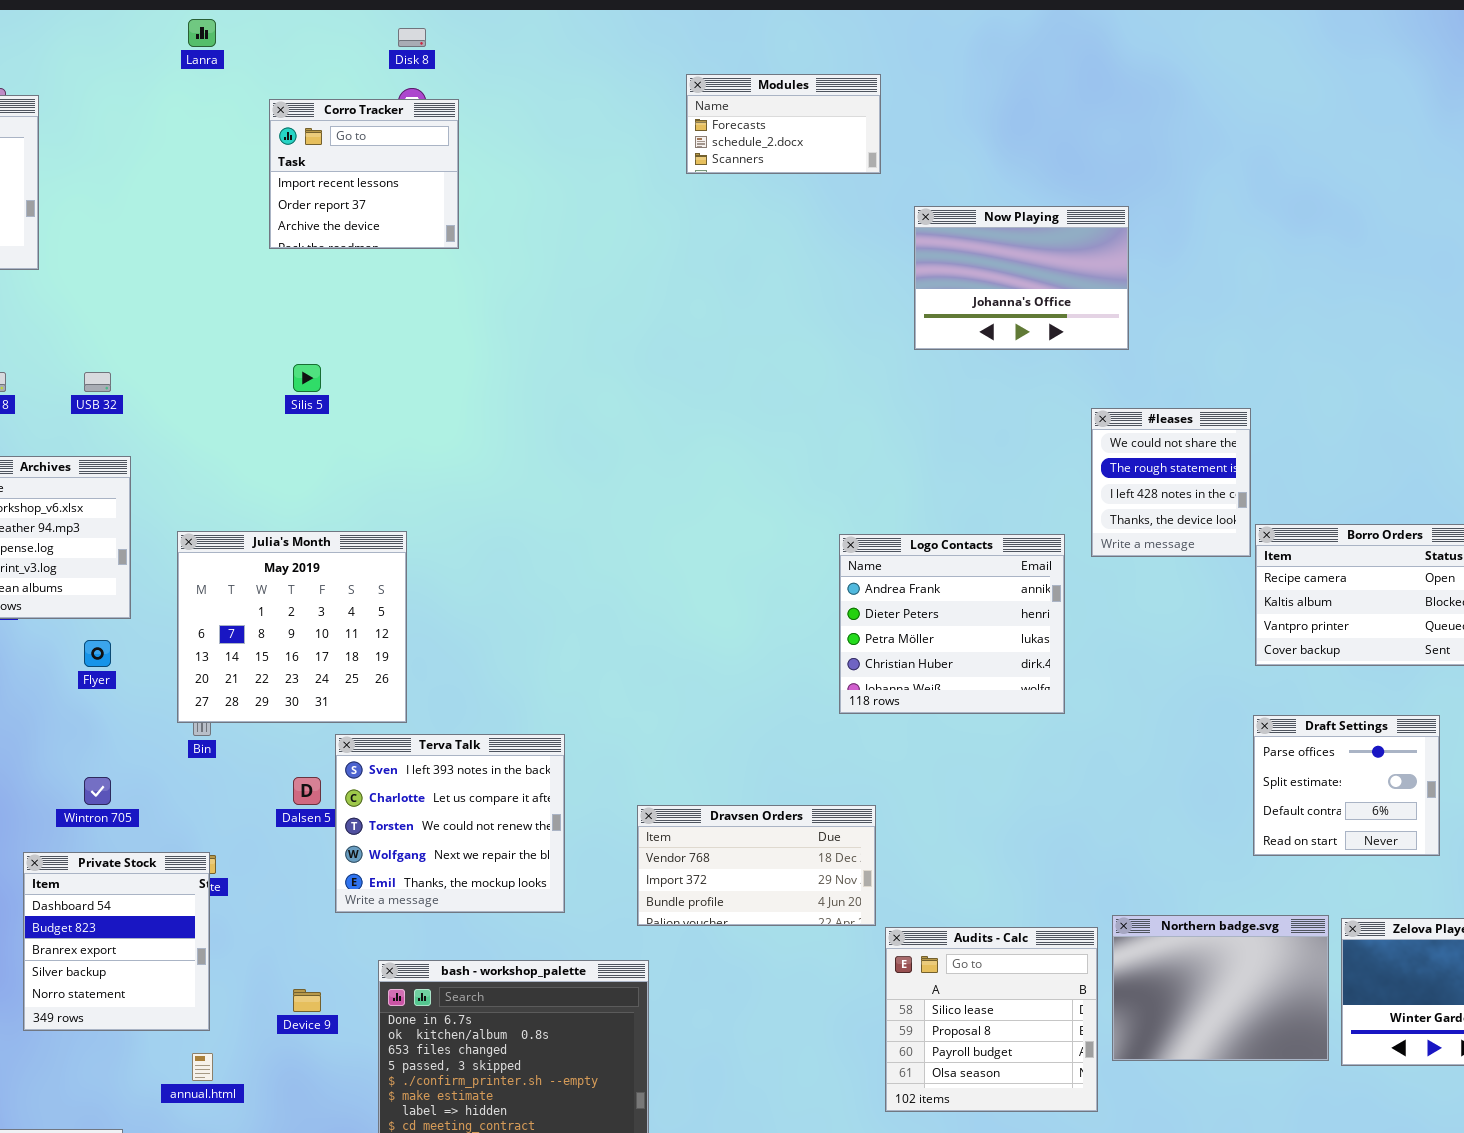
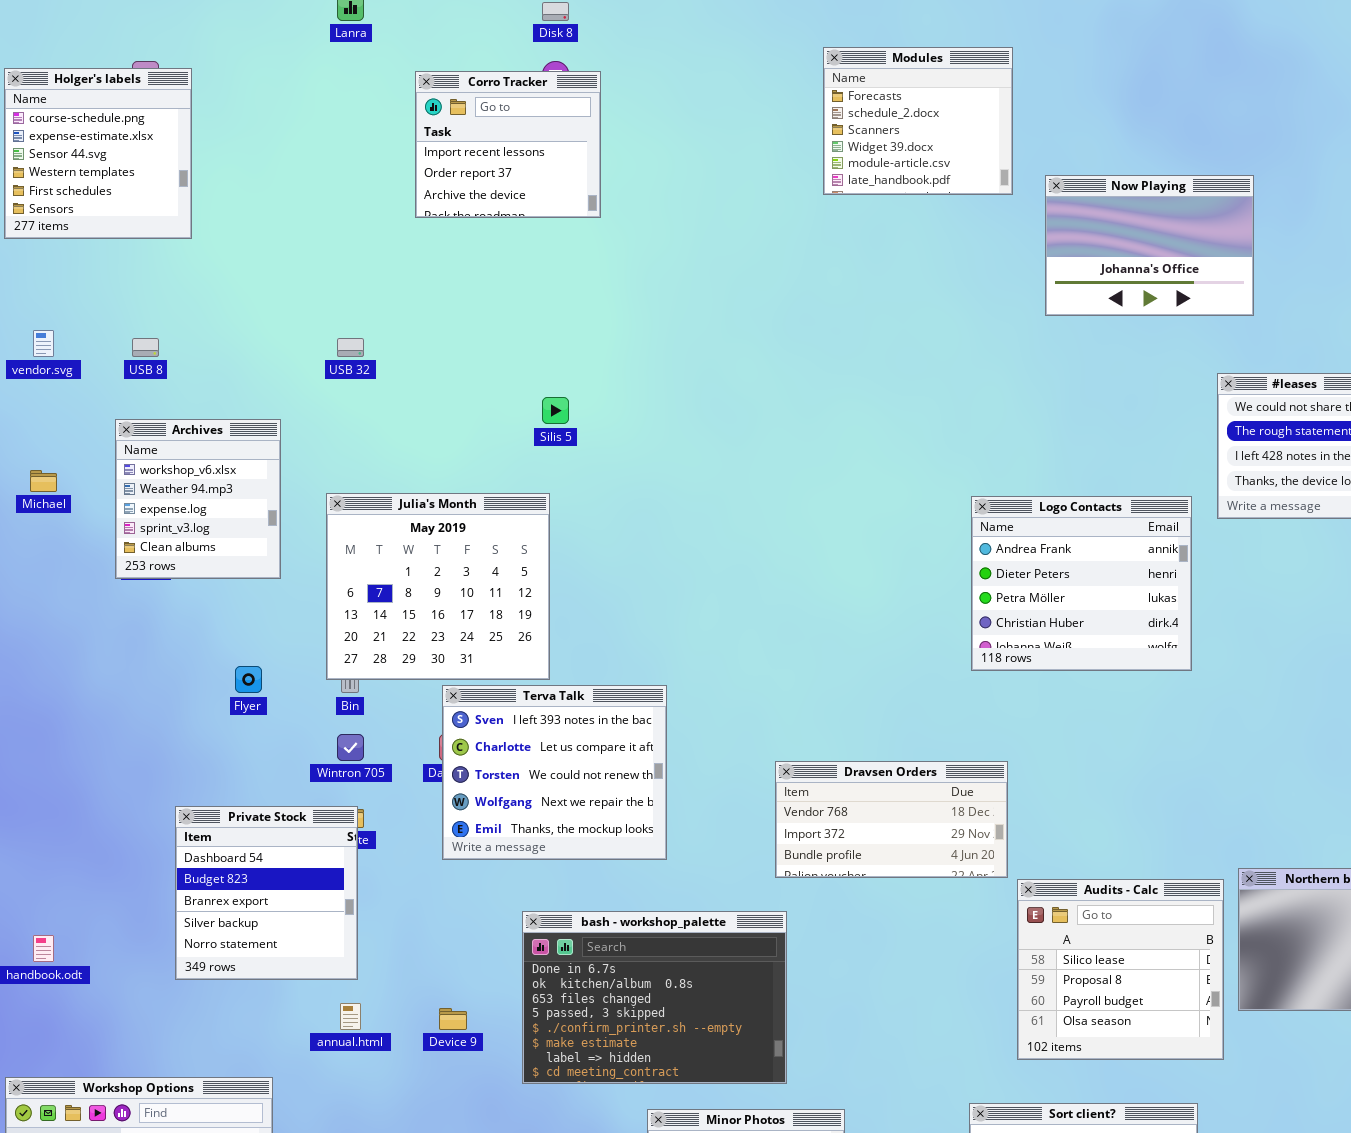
Modules: [686,74,881,174] -> [823,47,1013,195], resized
Silis 5: [293,364,321,392] -> [542,397,569,424], moved
USB 32: [84,372,111,392] -> [337,338,364,357], moved
Flyer: [84,640,111,667] -> [235,666,262,693], moved
Terva Talk: [335,734,565,913] -> [442,685,667,860], moved
Wintron 705: [84,777,111,805] -> [337,734,364,761], moved
Device 9: [293,989,321,1012] -> [439,1008,467,1030], moved

